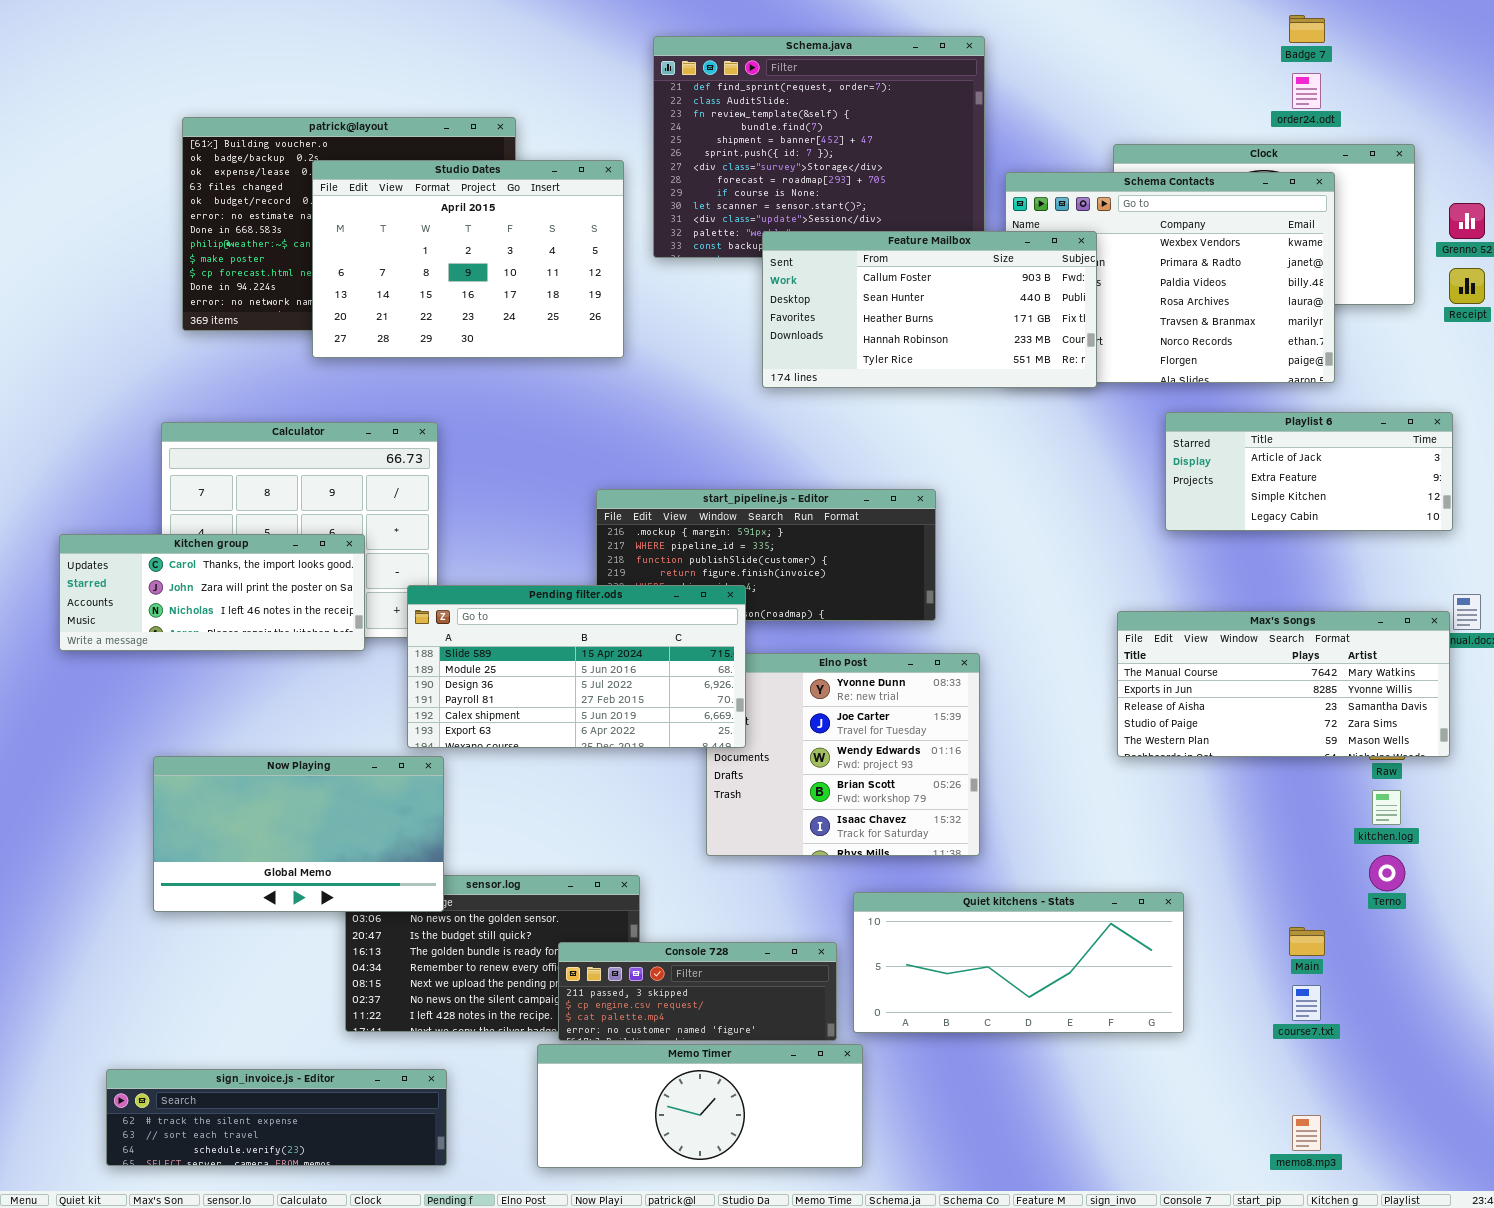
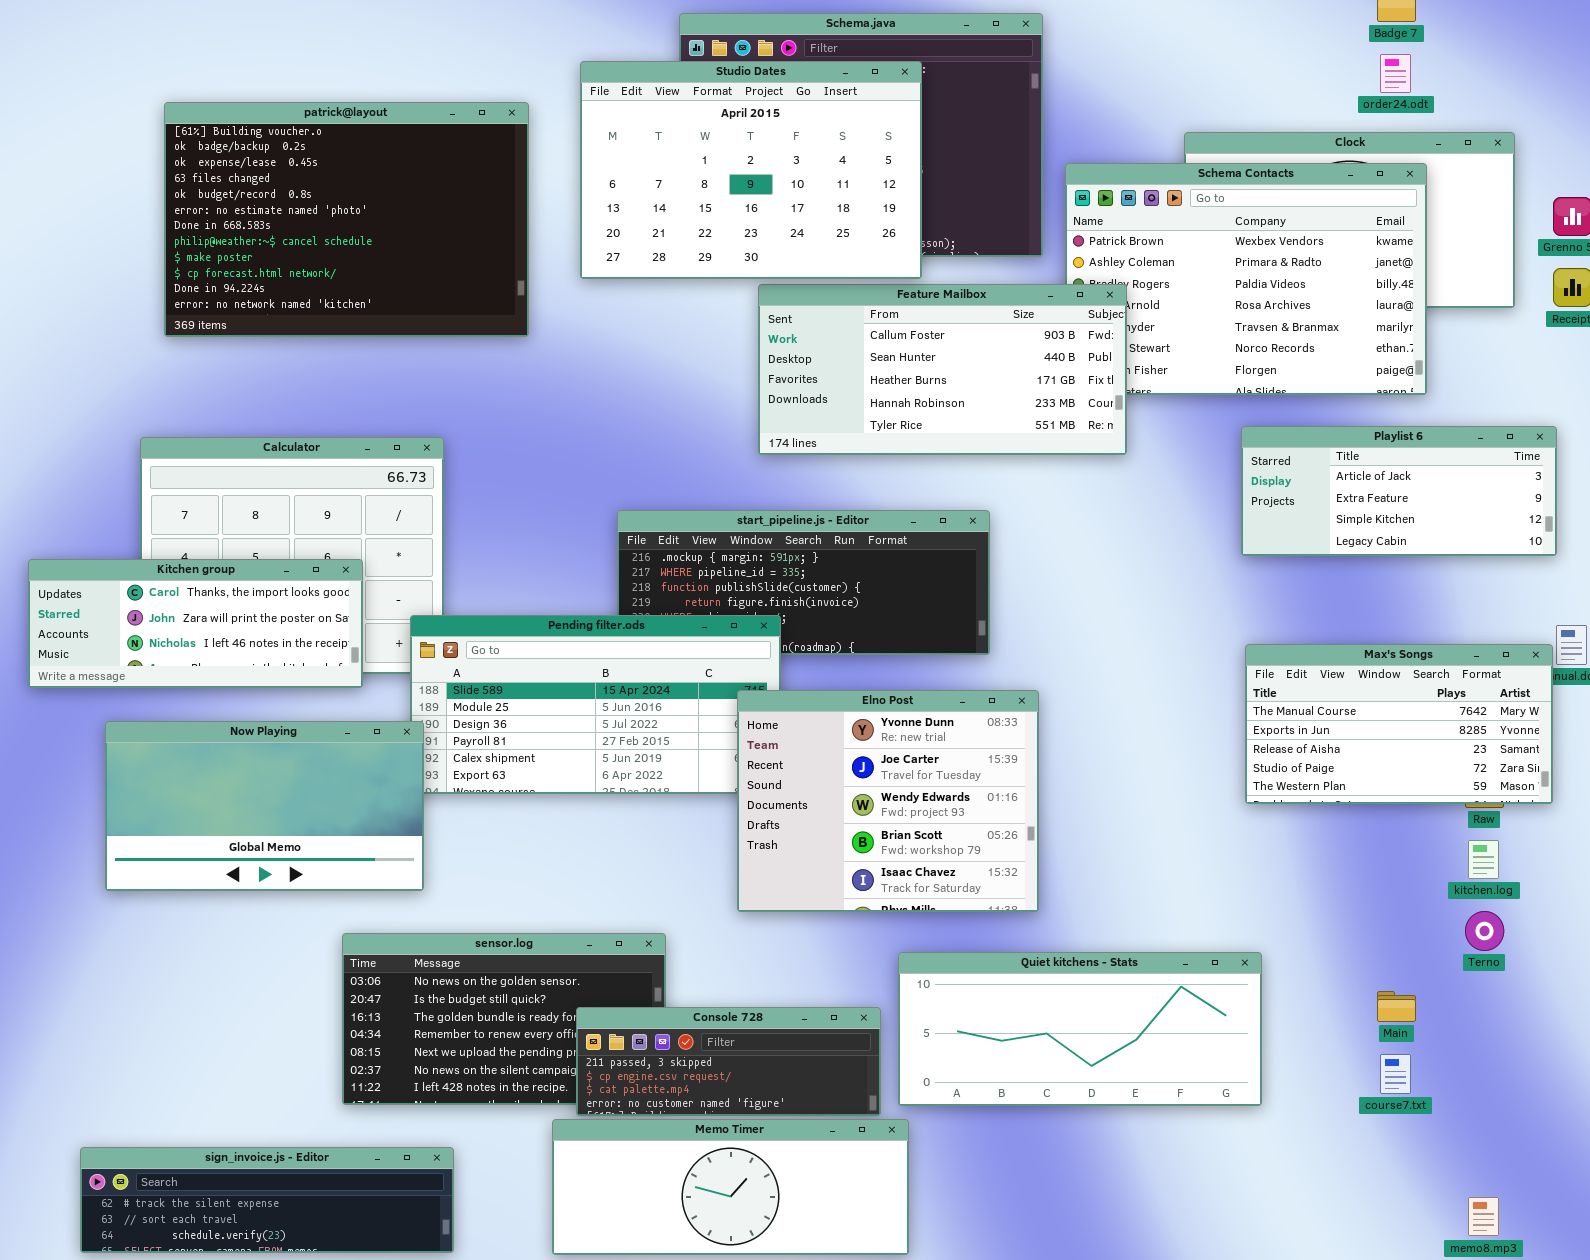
Studio Dates: [312,160,624,358] -> [580,61,922,279], moved
Feature Mailbox: [762,231,1097,388] -> [758,284,1127,455], moved
Max's Songs: [1117,611,1450,757] -> [1245,644,1553,804], resized
Elno Post: [706,653,980,856] -> [737,690,1039,912], raised
Now Playing: [153,756,444,912] -> [105,721,424,891], moved
memo8.mp3: [1292,1115,1321,1151] -> [1468,1197,1499,1236], moved

